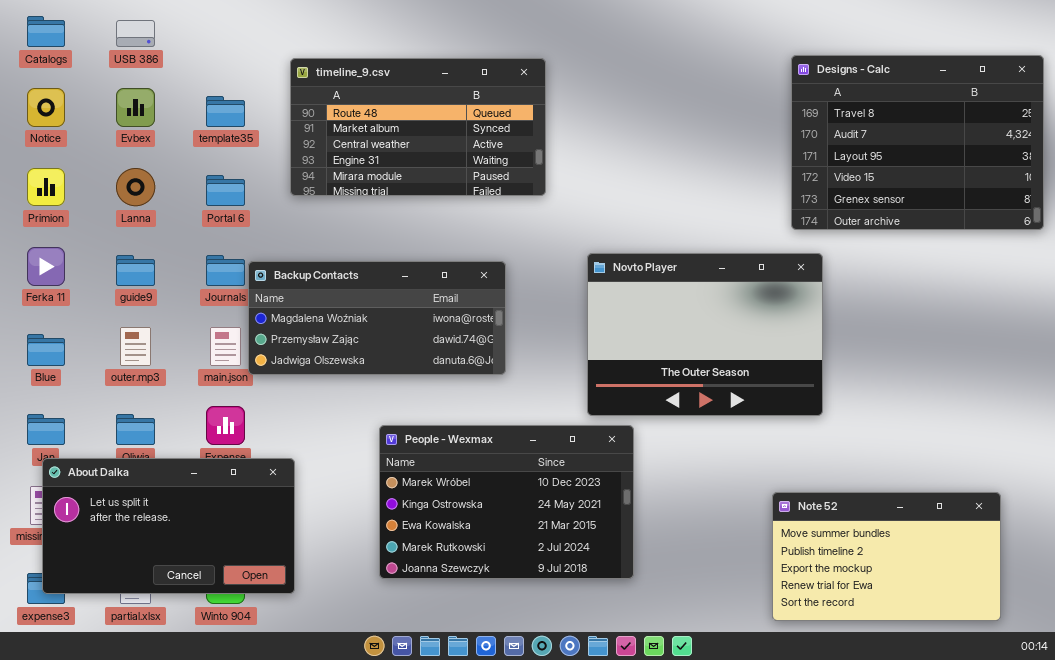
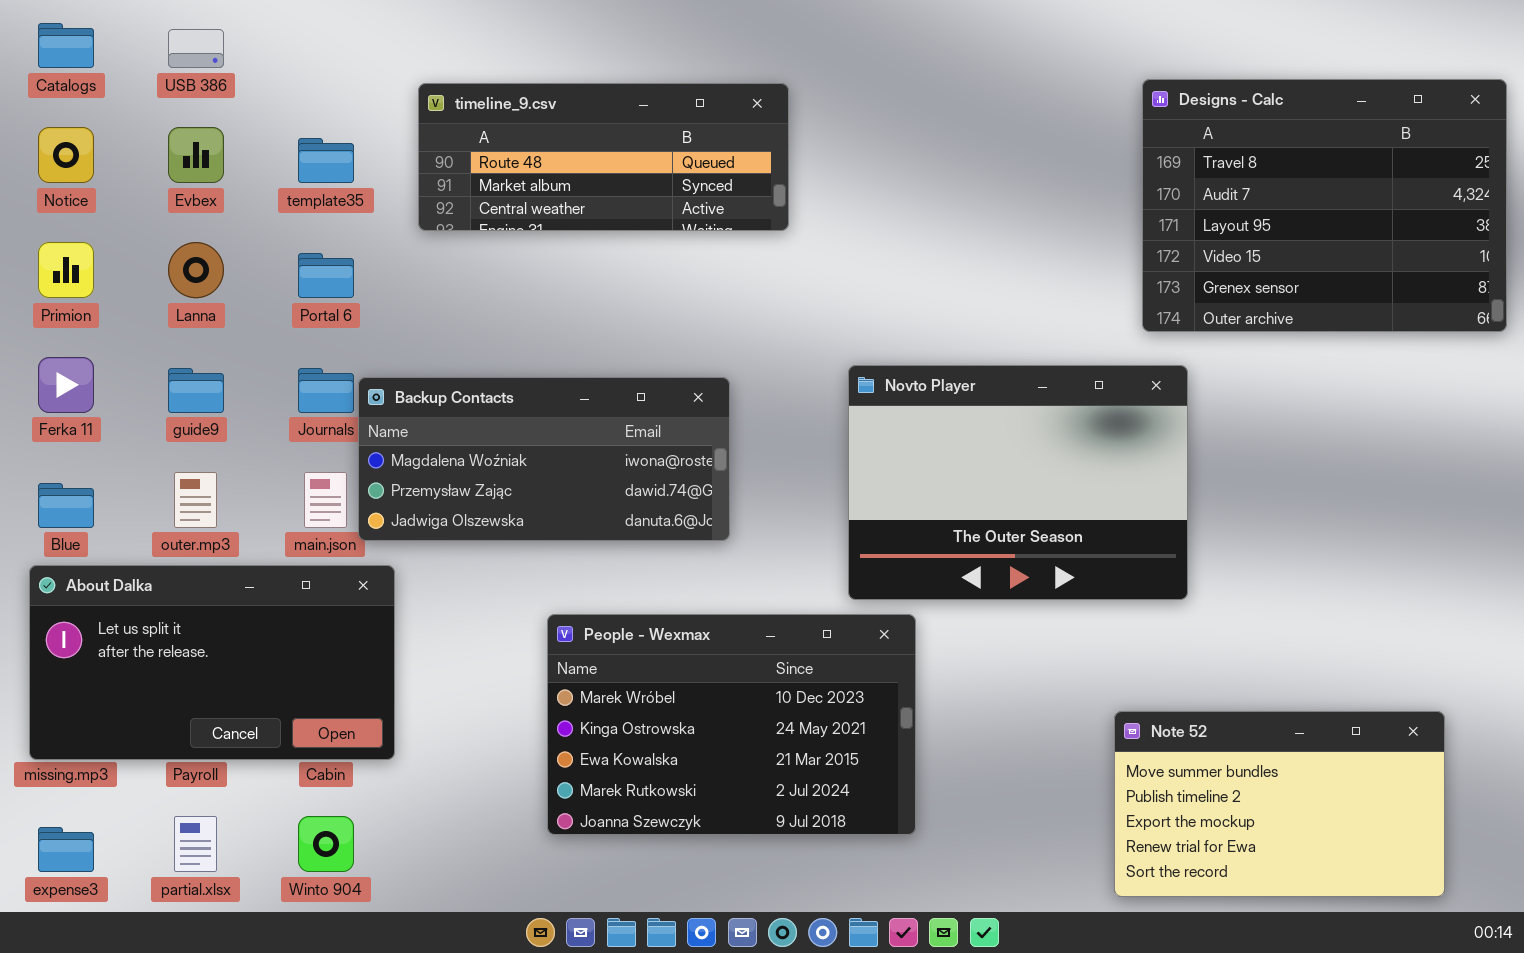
timeline_9.csv: [290,58,546,196] -> [418,83,789,231], resized
About Dalka: [42,458,295,594] -> [29,565,395,760], moved

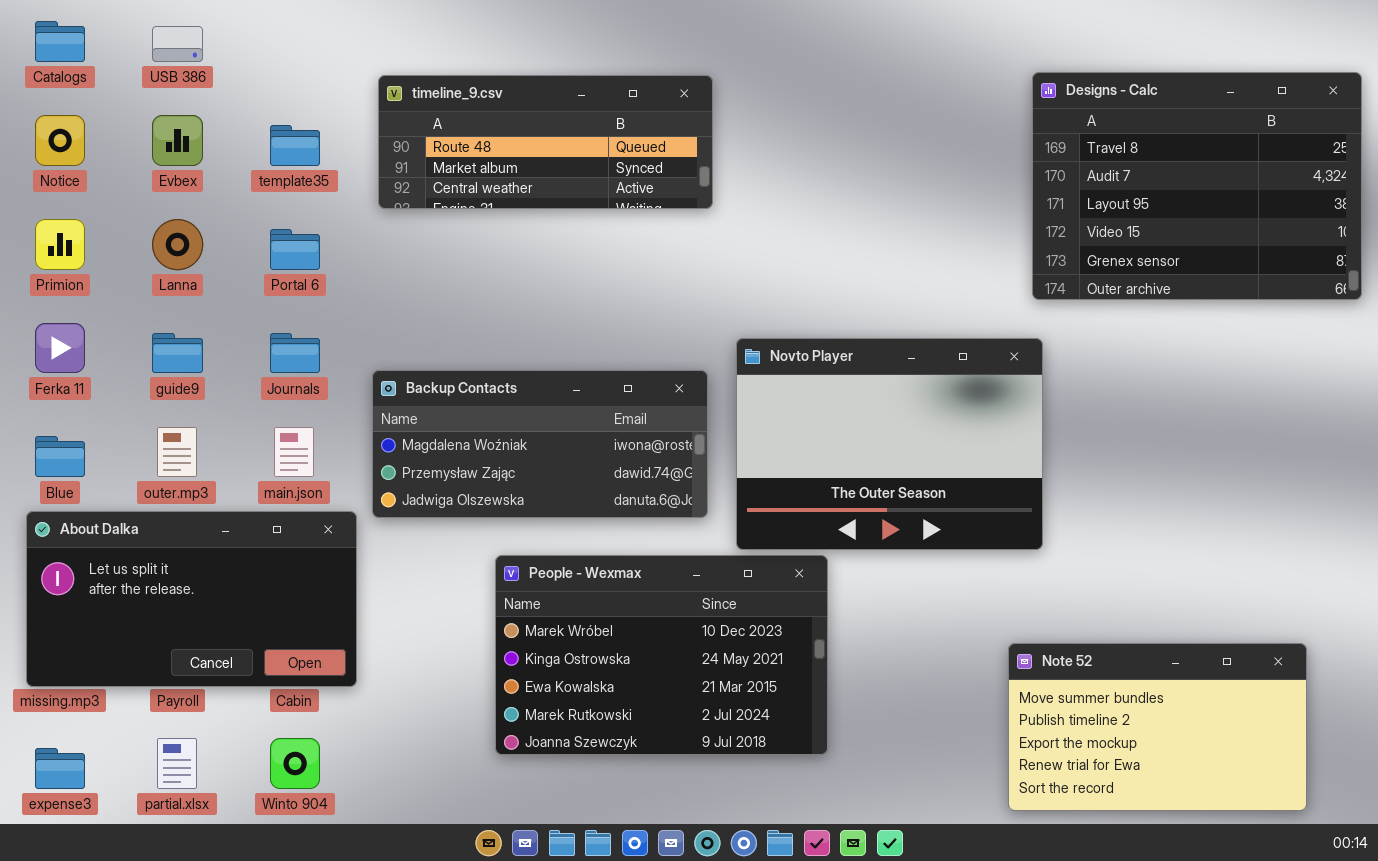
Novto Player: [848,365,1188,600] -> [736,338,1043,550], moved
Backup Contacts: [358,377,730,541] -> [372,370,708,518], moved

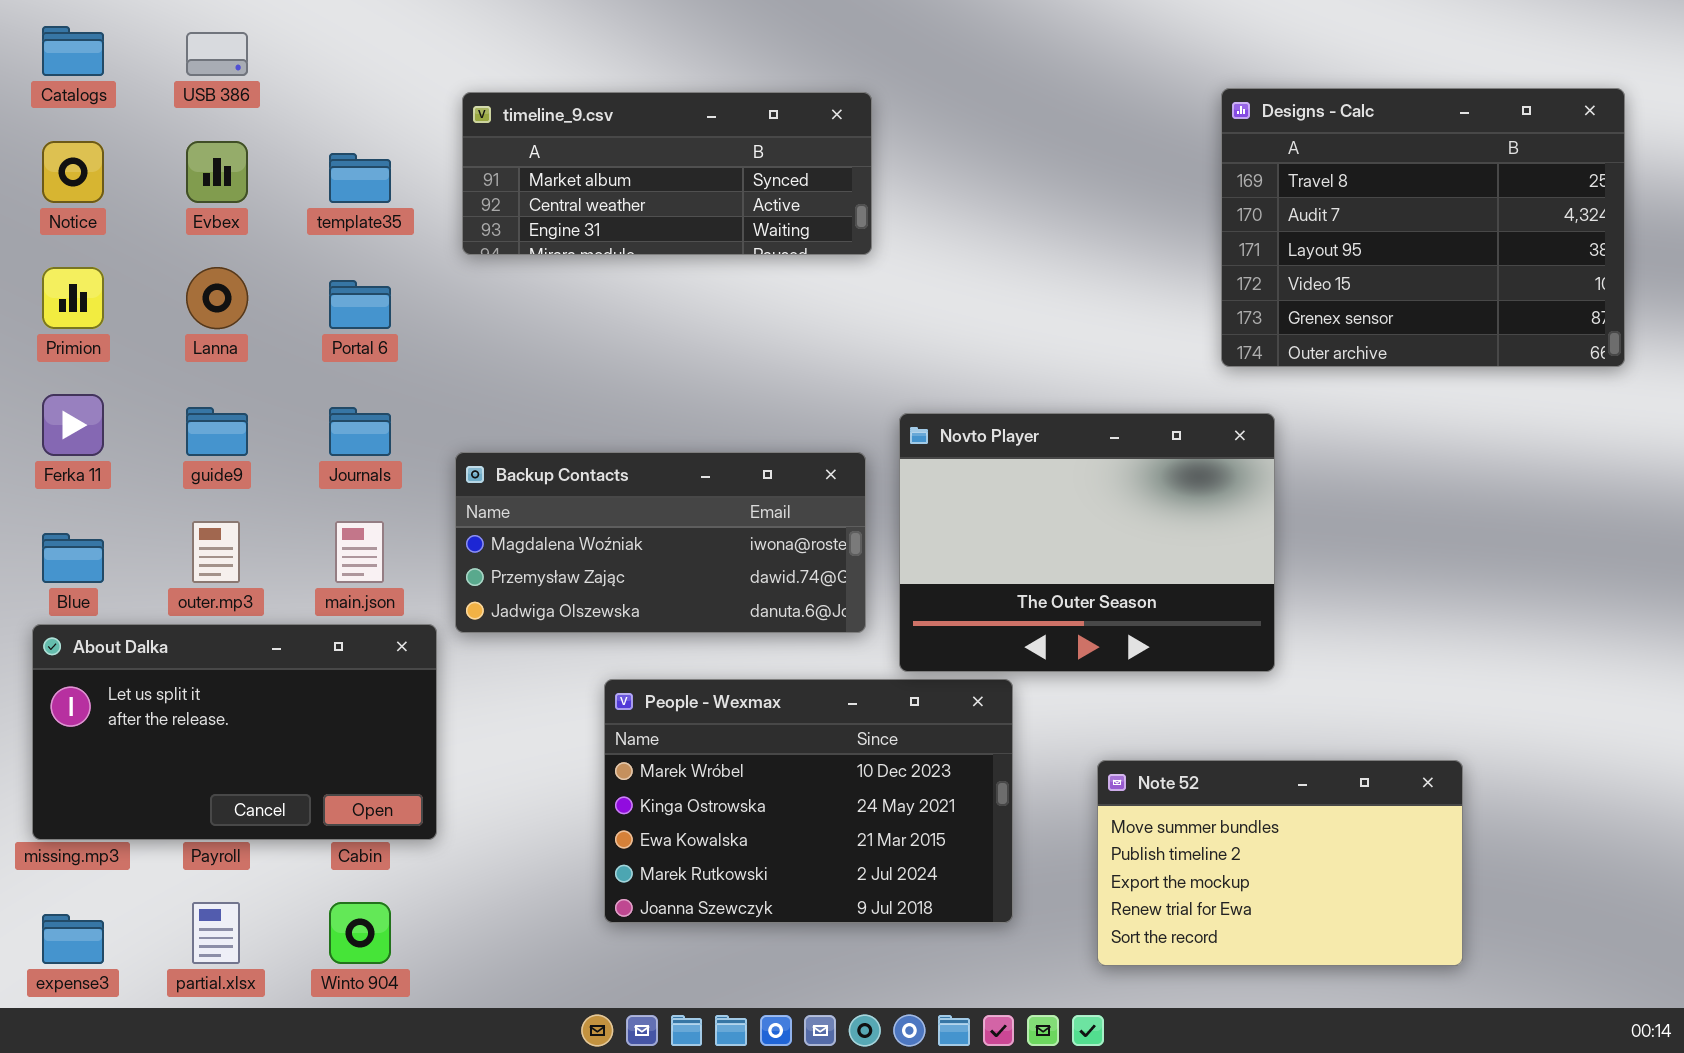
Designs - Calc: [1032,72,1362,300] -> [1221,88,1625,367], moved
timeline_9.csv: [378,75,713,209] -> [462,92,872,255], scrolled down 1 row
Note 52: [1008,643,1307,811] -> [1097,760,1463,966], moved

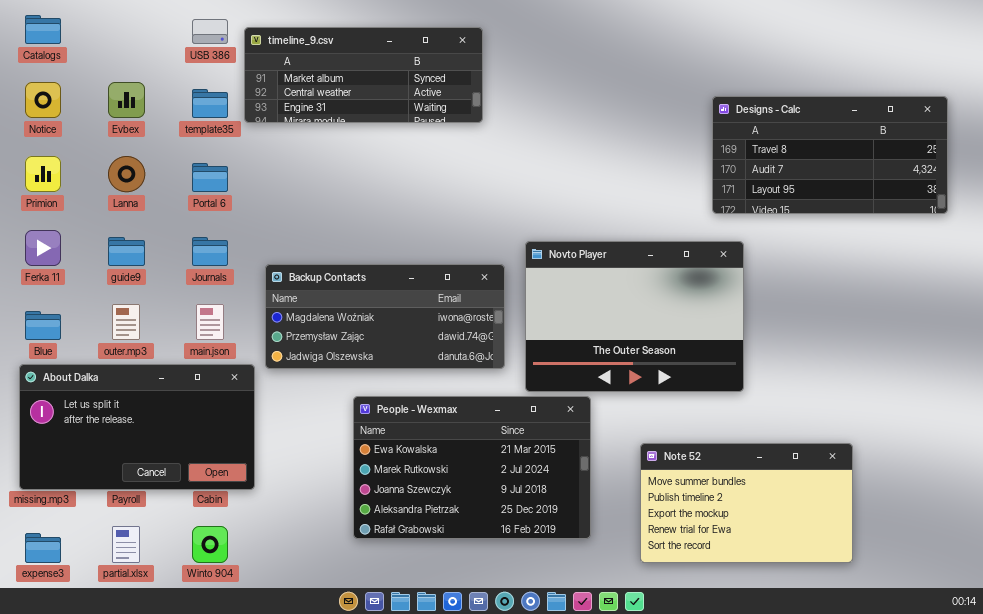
USB 386: [186,32,248,76] -> [192,19,228,44], moved
Designs - Calc: [1221,88,1625,367] -> [712,96,948,214], resized
timeline_9.csv: [462,92,872,255] -> [244,27,483,123], moved
People - Wexmax: [604,679,1013,923] -> [353,396,591,539], scrolled down 2 rows

